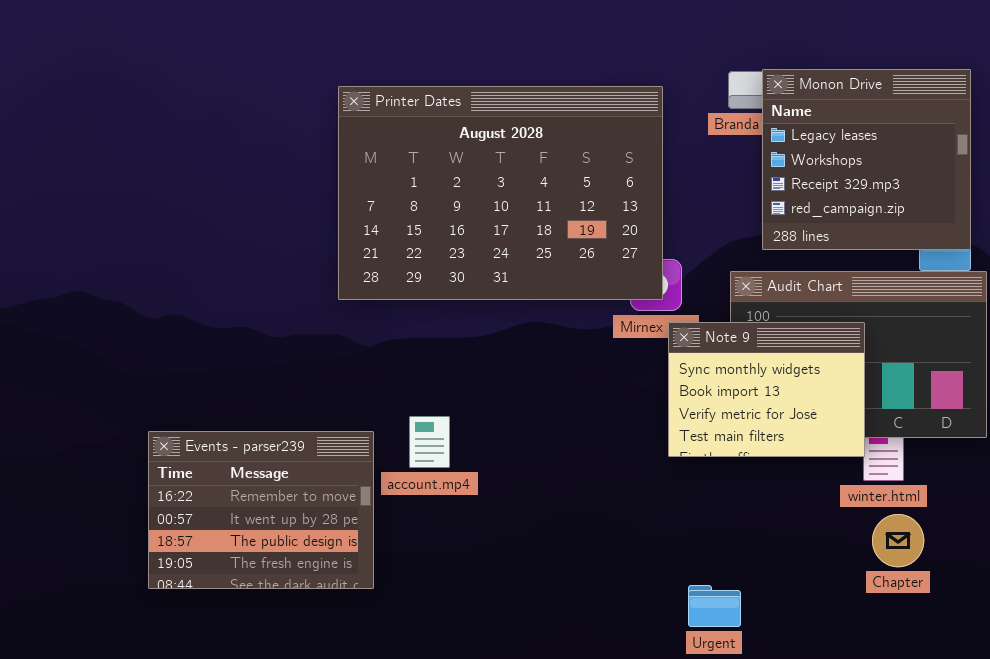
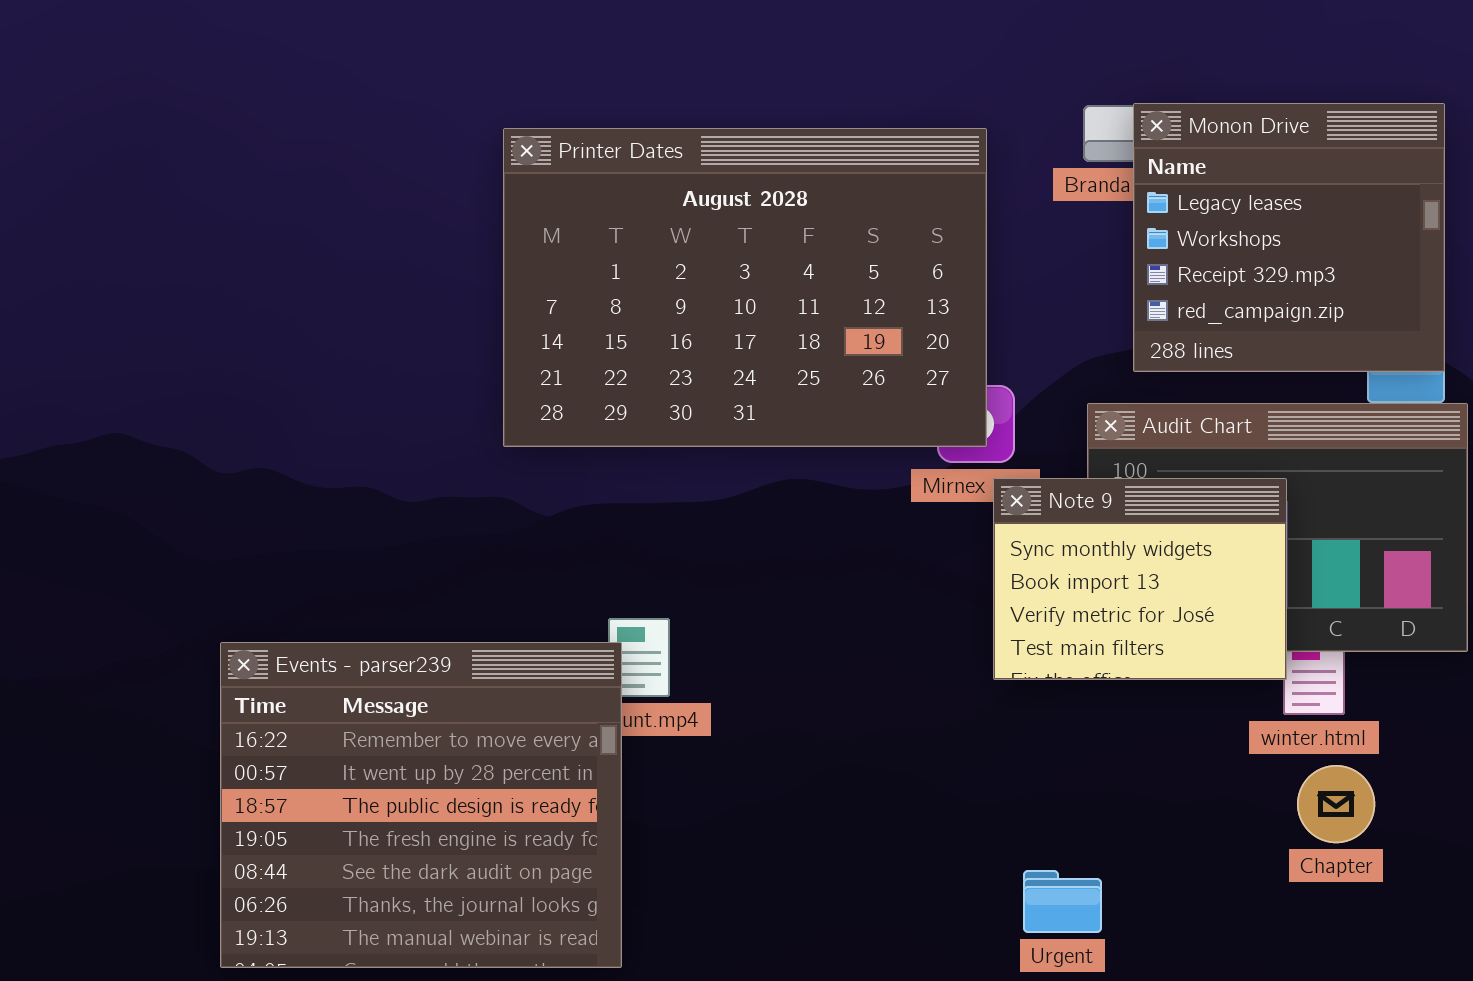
Events - parser239: [148,431,374,589] -> [220,642,622,968], resized

